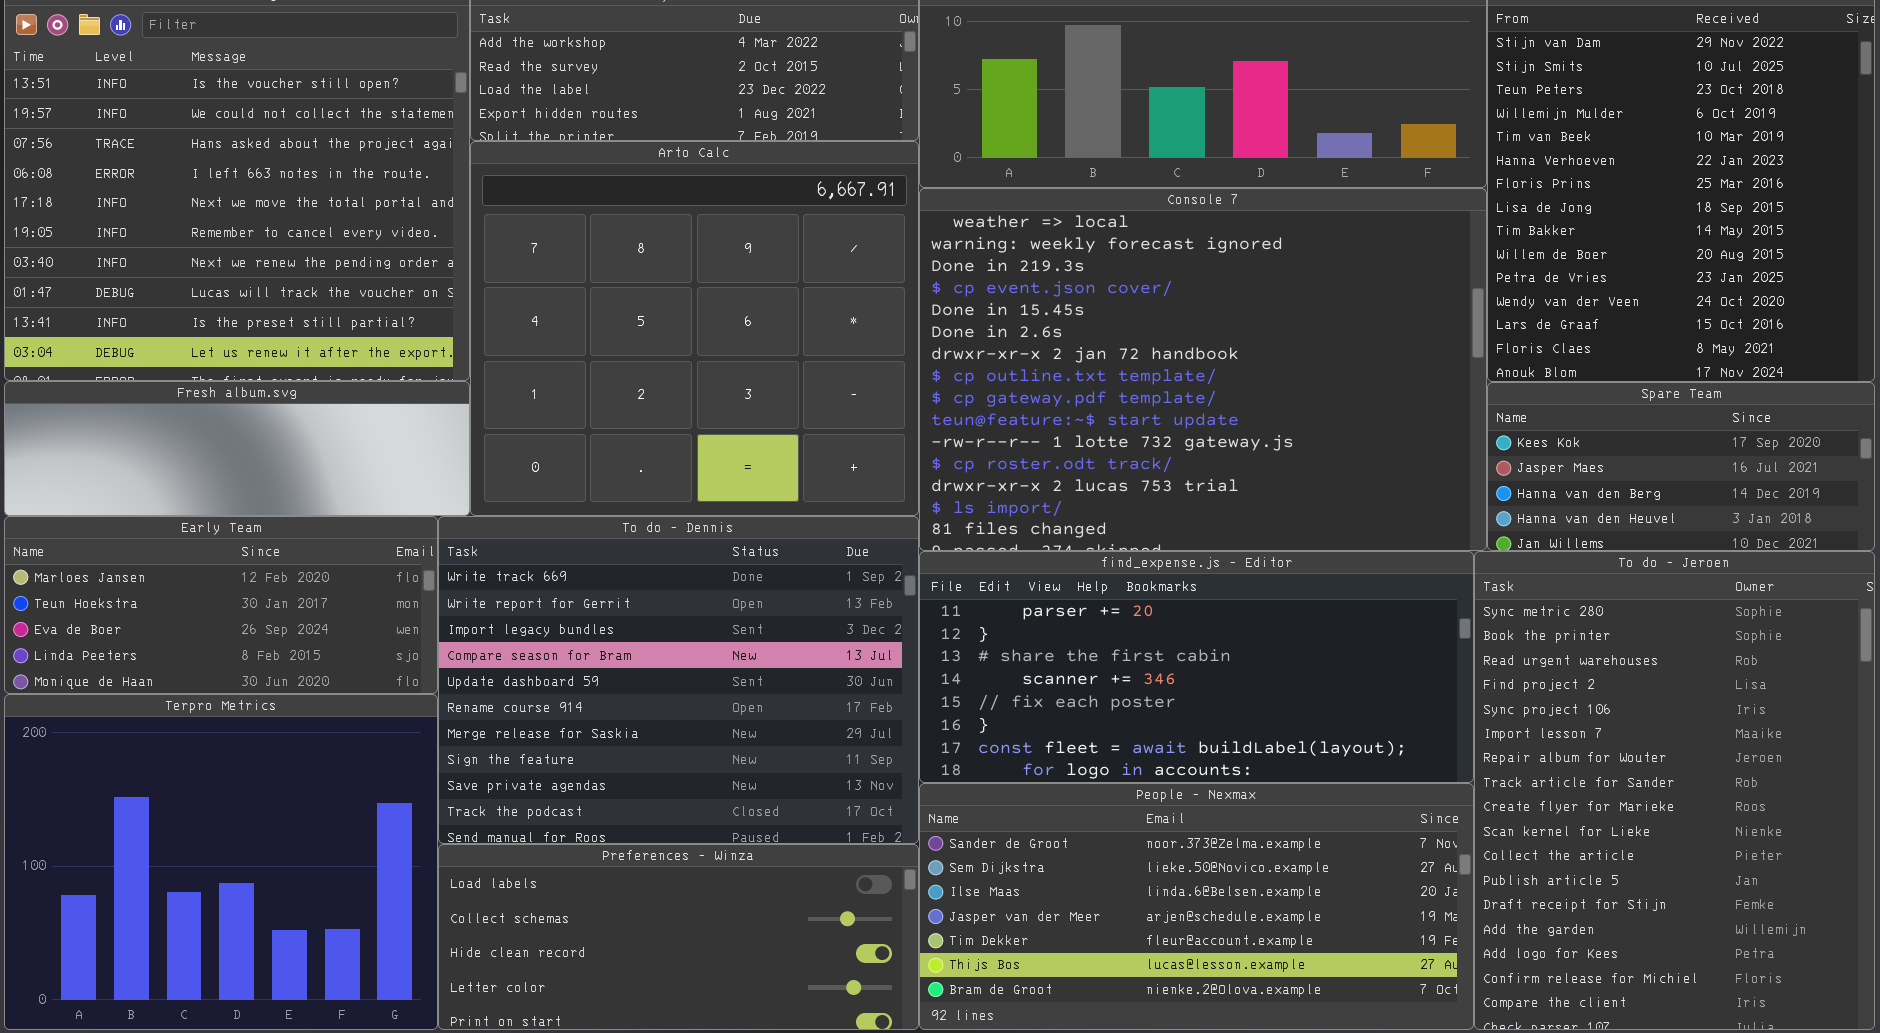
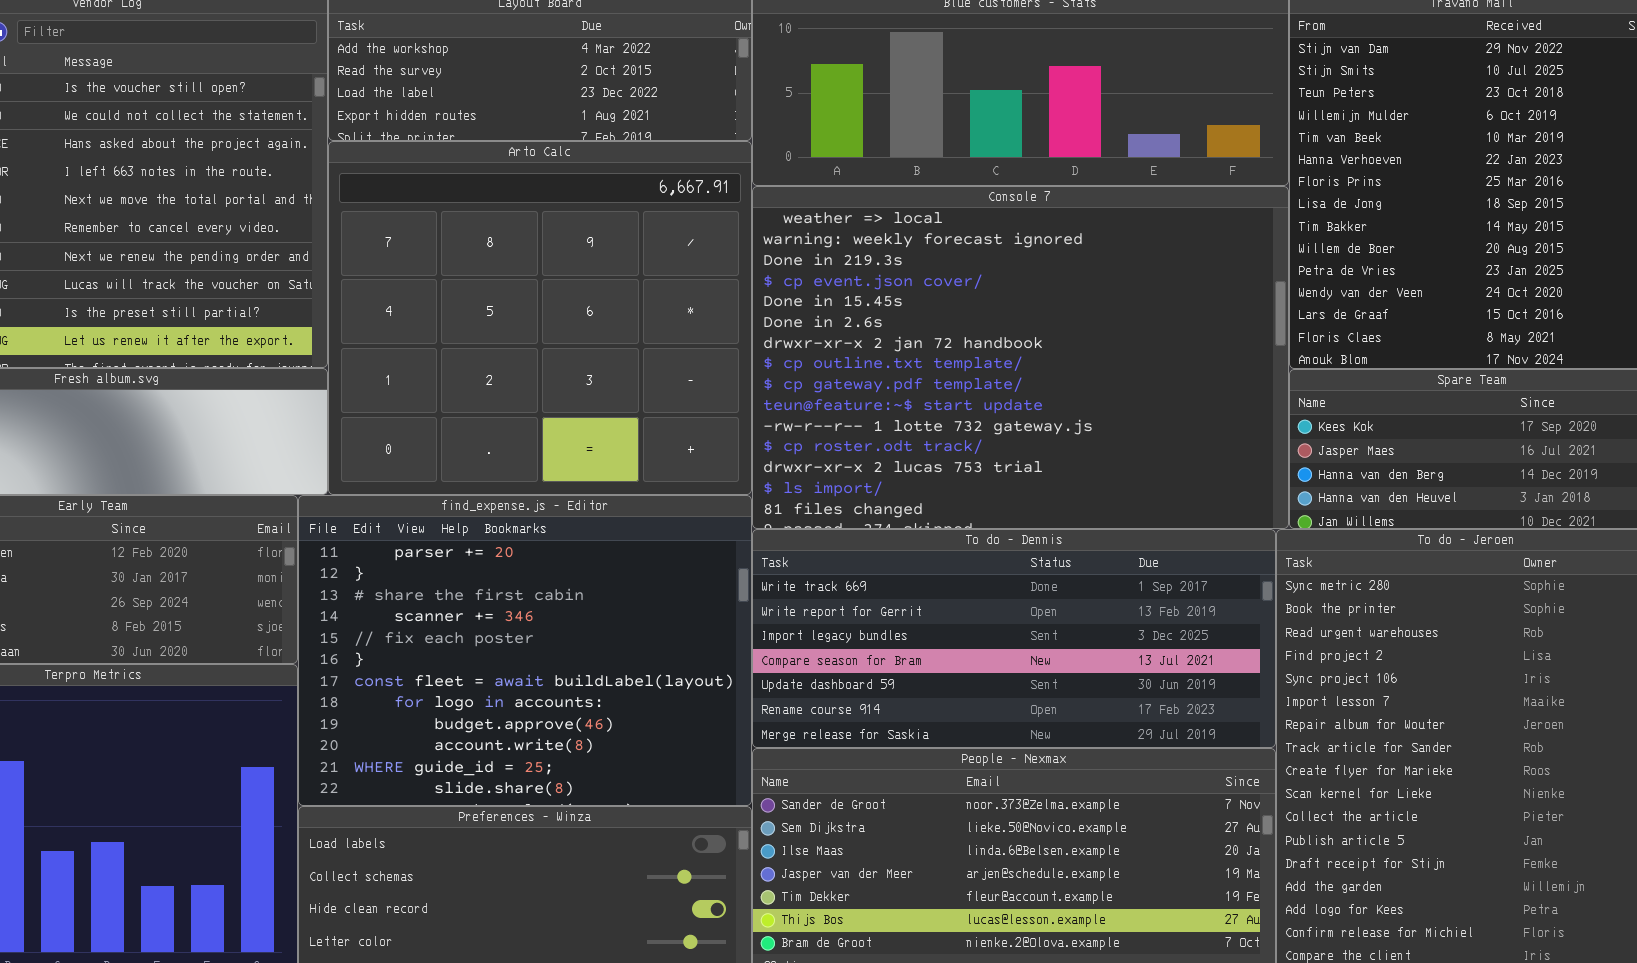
To do - Dennis: [438,516,919,844] -> [752,529,1276,748], moved, resized
find_expense.js - Editor: [919,551,1474,783] -> [298,495,752,806], moved, resized

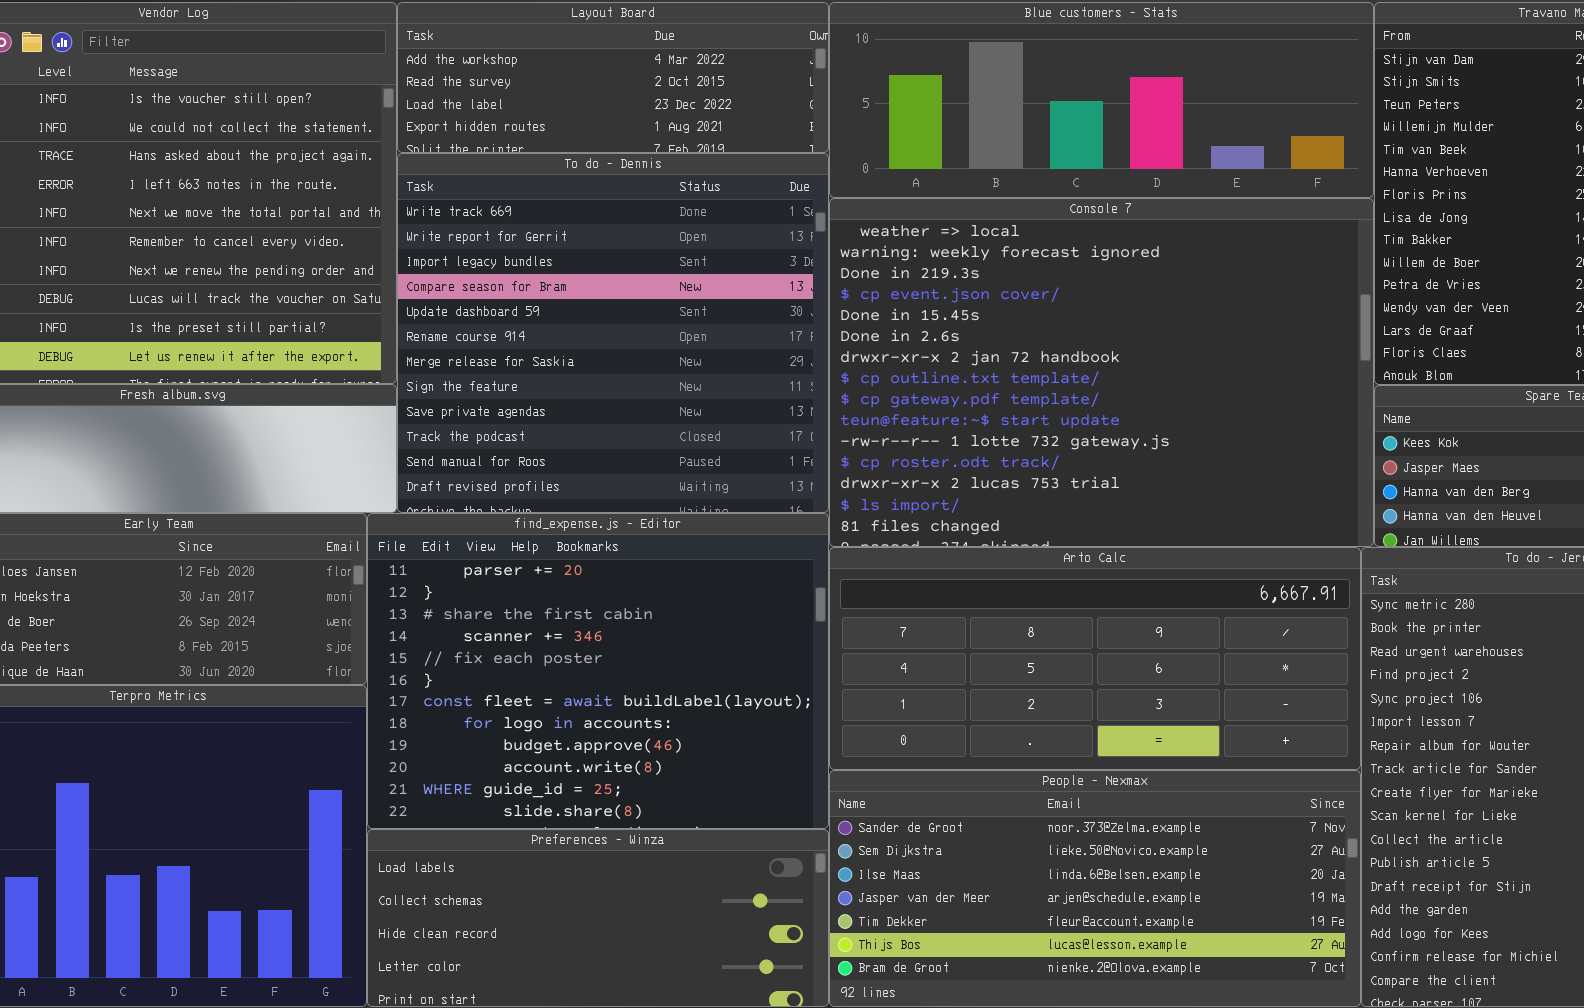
Arto Calc: [328,141,752,495] -> [829,547,1361,770], moved, resized
To do - Dennis: [752,529,1276,748] -> [397,153,829,513], moved, resized

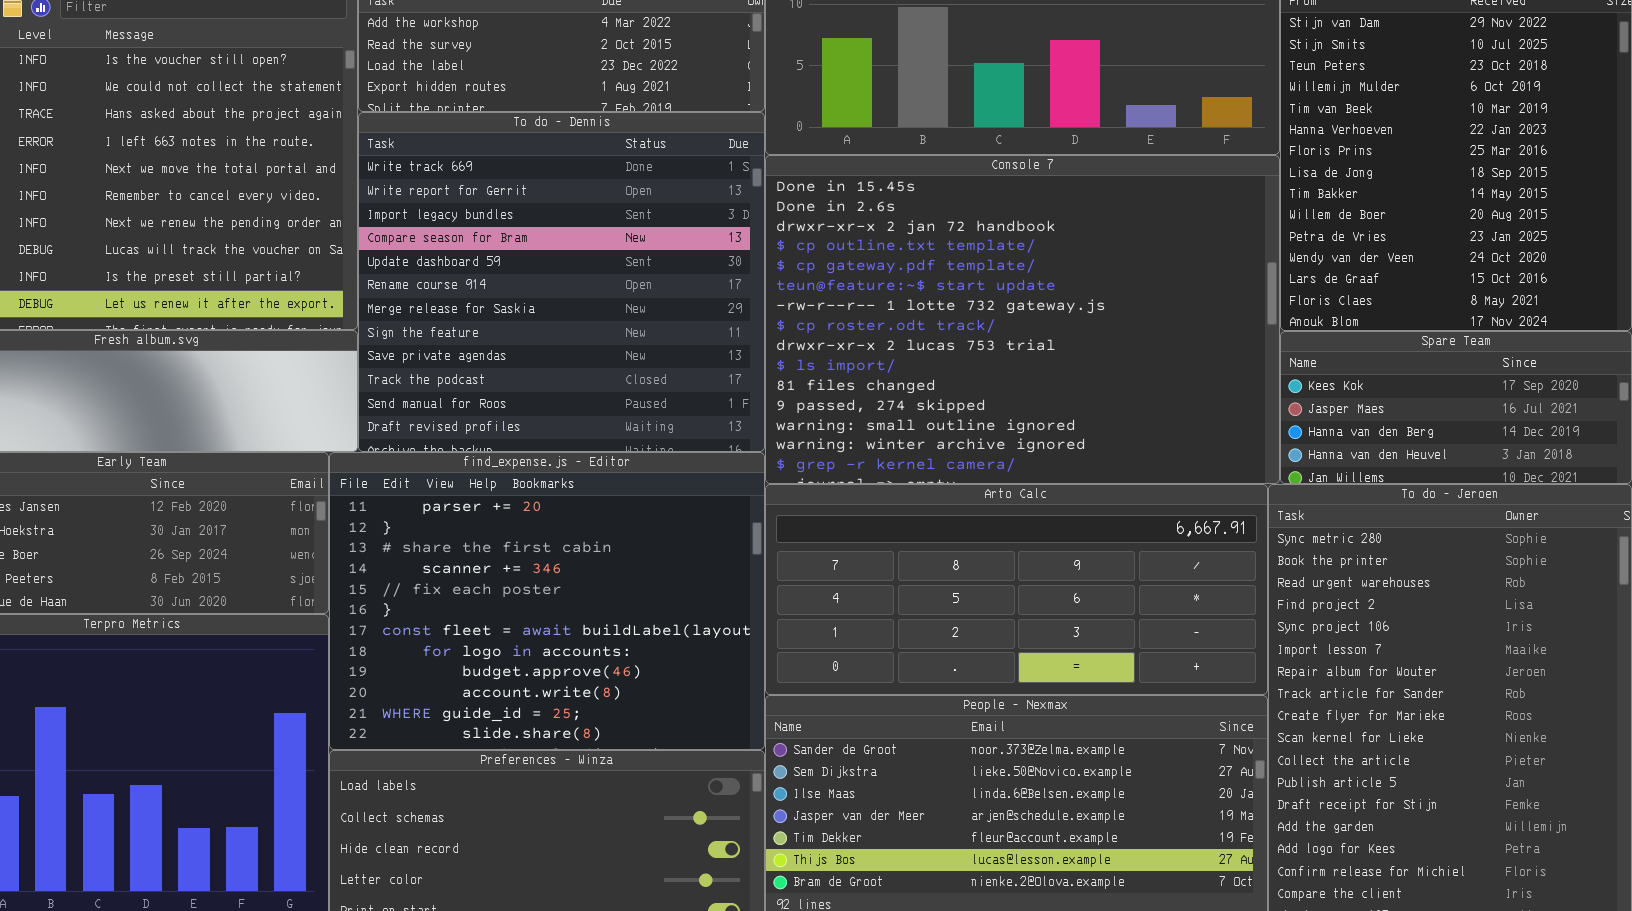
Console 7: [829,198,1374,547] -> [765,155,1280,484], scrolled down 4 rows

